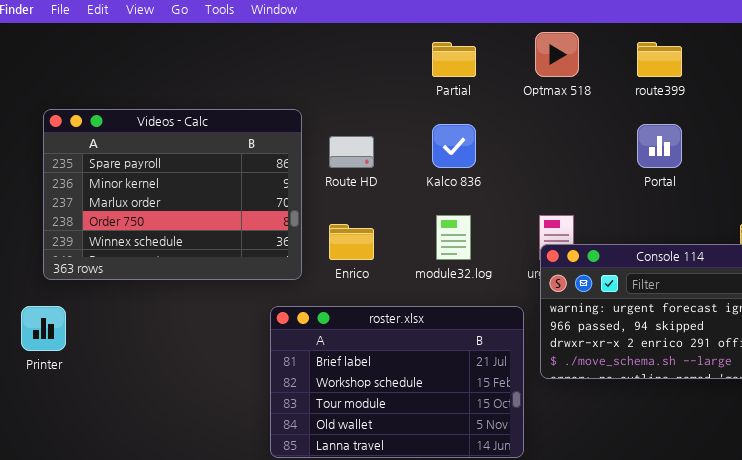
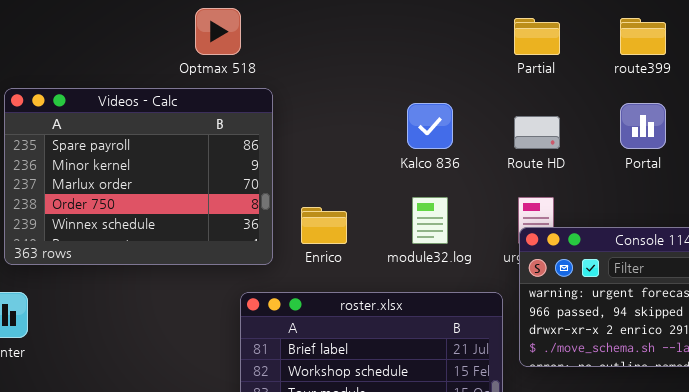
Optmax 518: [535,32,579,77] -> [195,8,241,55], moved
Partial: [432,42,476,77] -> [514,18,560,55], moved
Route HD: [329,136,374,168] -> [514,116,560,149], moved

